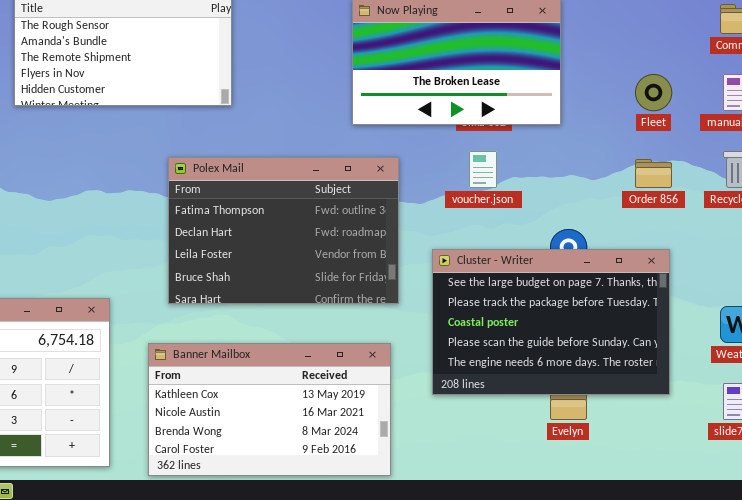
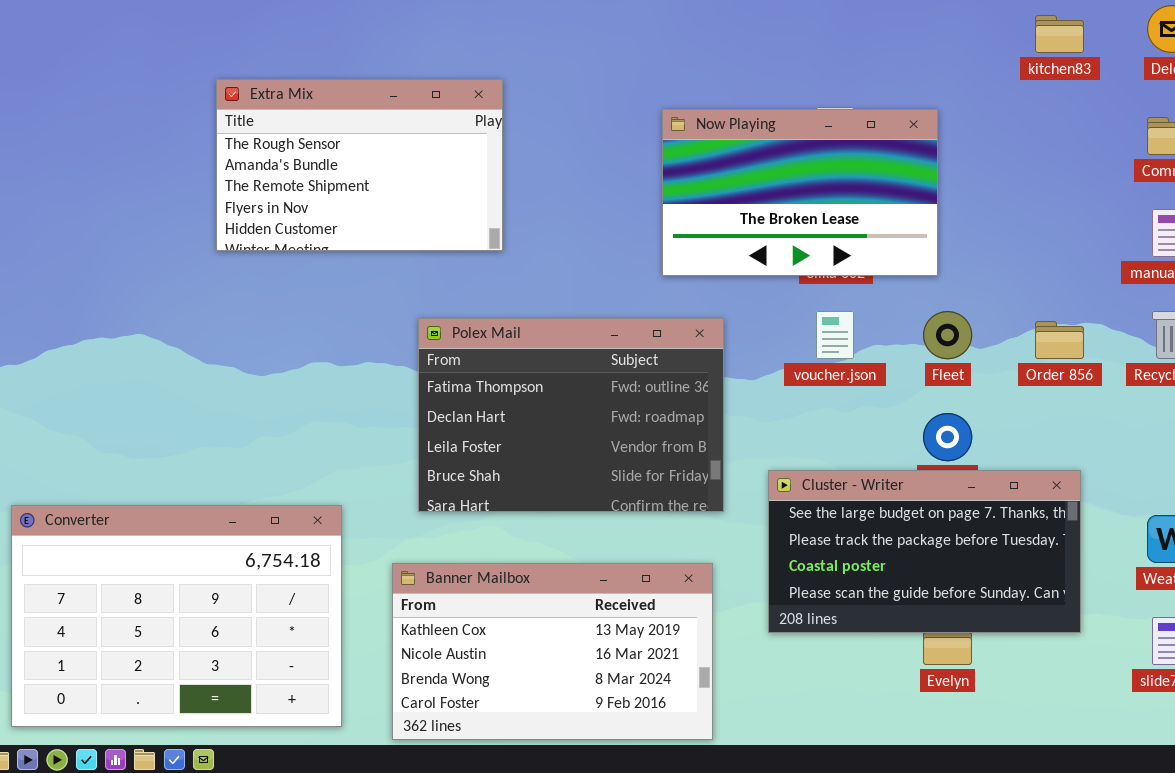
Fleet: [635,74,672,111] -> [923,311,972,359], moved
Cluster - Writer: [432,249,670,395] -> [768,470,1081,633], resized

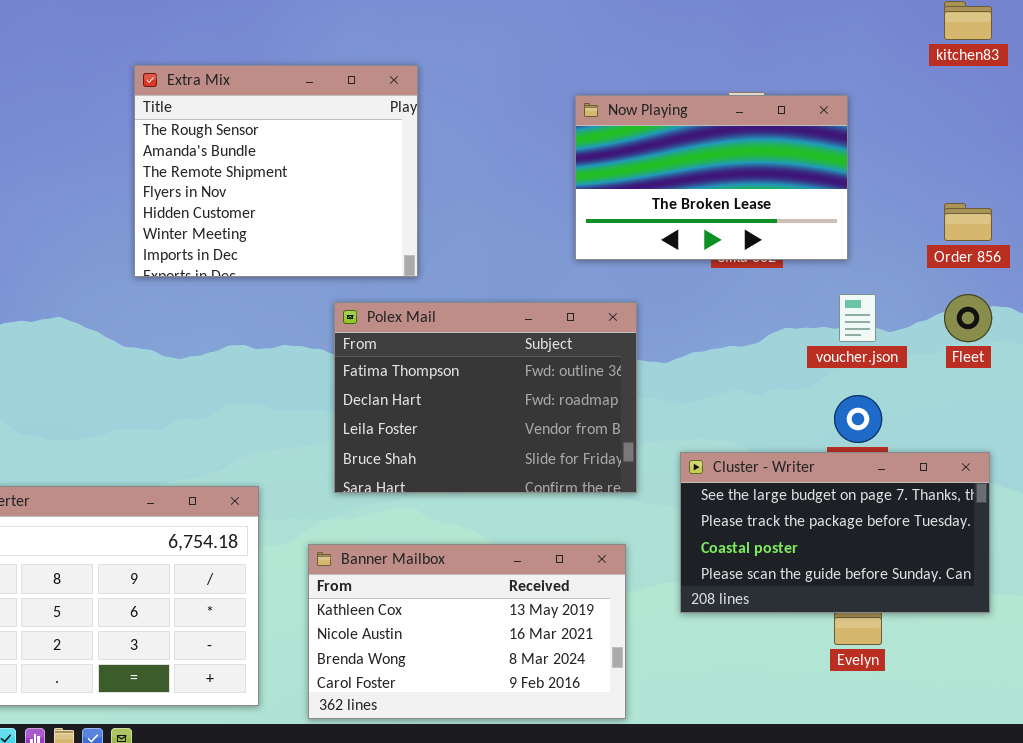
Extra Mix: [216,79,503,251] -> [134,65,418,277], resized
voucher.json: [816,311,854,359] -> [839,294,876,342], moved
Fleet: [923,311,972,359] -> [944,294,992,342], moved
Order 856: [1035,321,1084,359] -> [944,203,992,241], moved

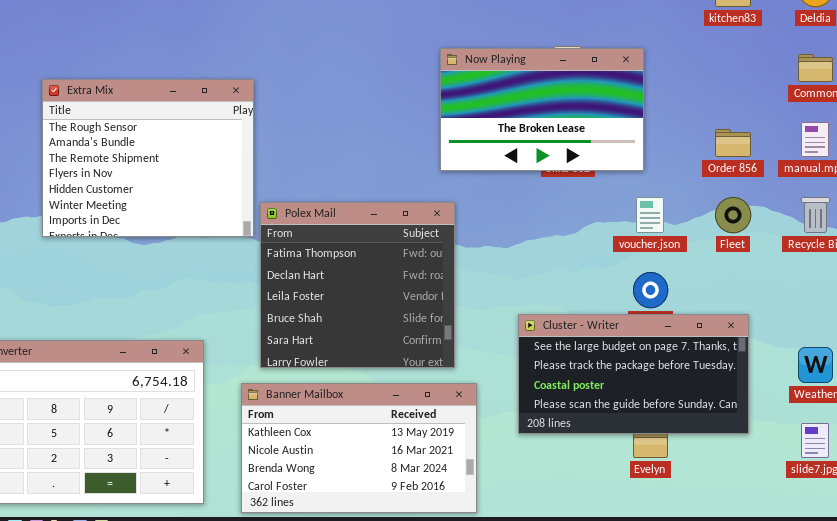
Extra Mix: [134,65,418,277] -> [42,79,254,237], moved
Polex Mail: [334,302,637,493] -> [260,202,455,368], resized

